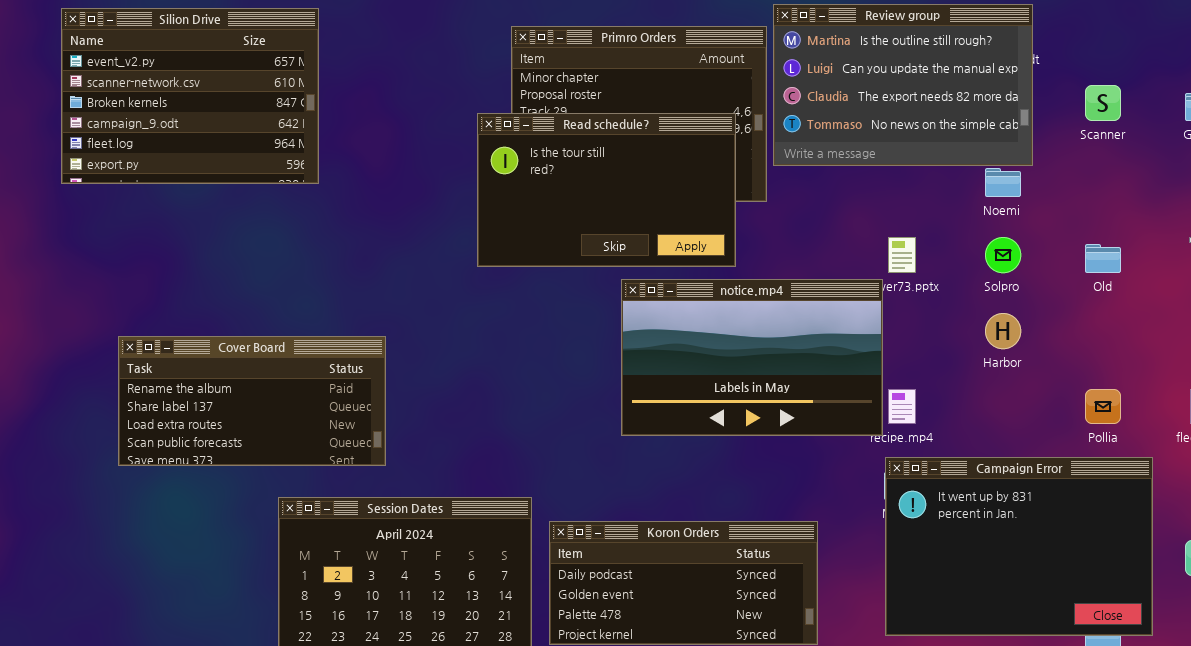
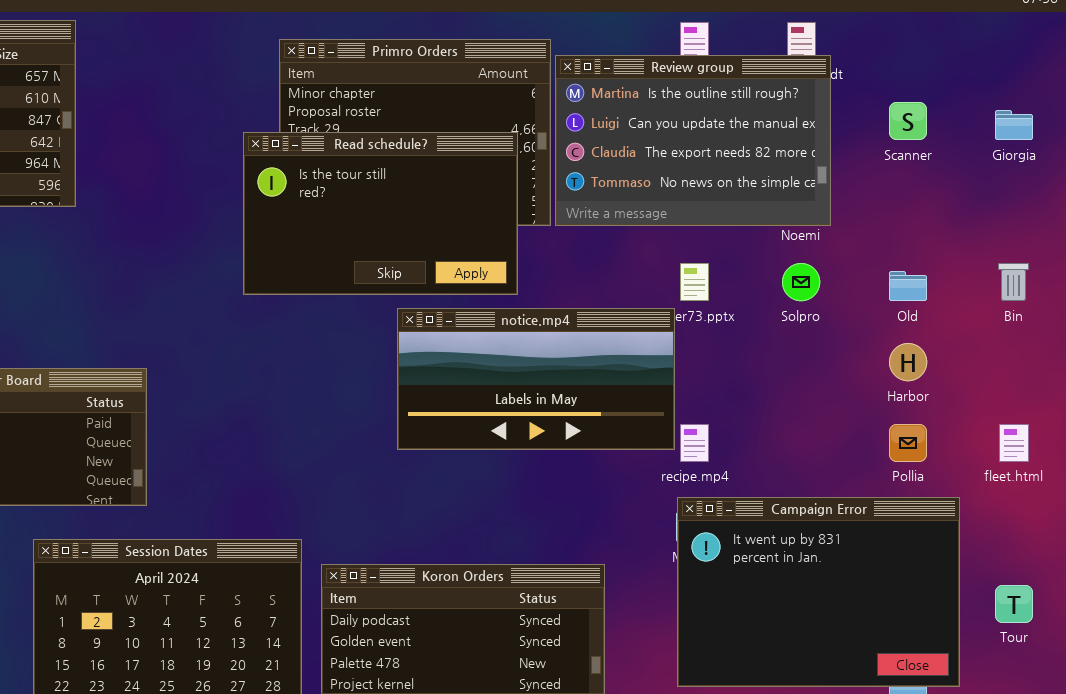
Review group: [773,4,1033,166] -> [555,55,831,226], moved
notice.mp4: [621,279,883,436] -> [397,308,675,450], resized
Harbor: [985,313,1021,349] -> [889,343,927,381], moved

